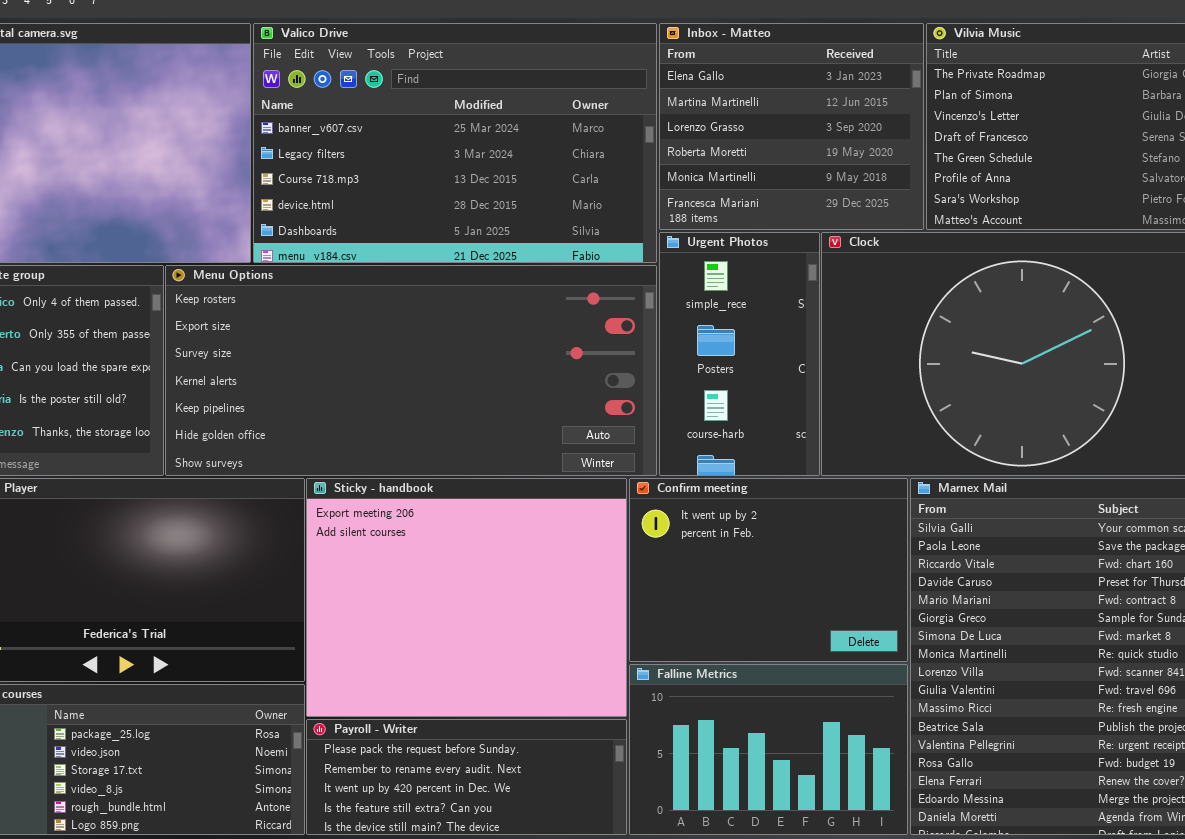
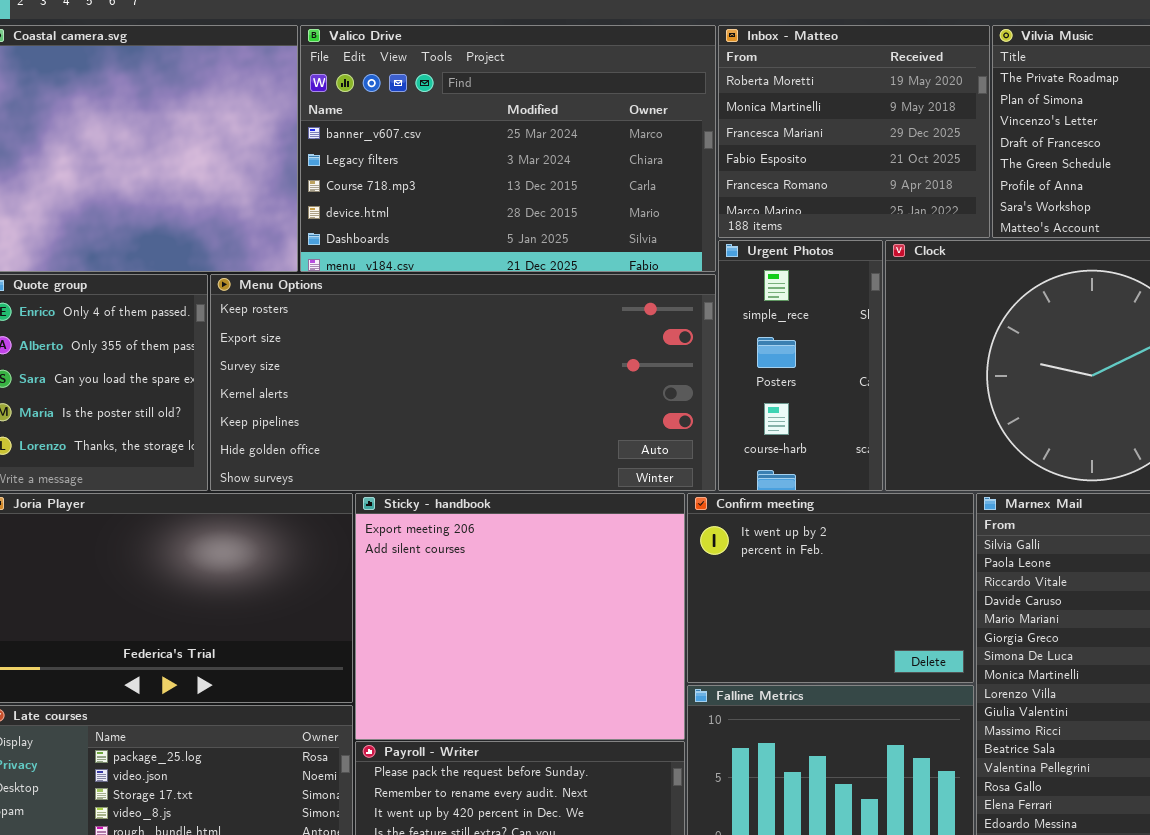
Inbox - Matteo: [659,23,924,230] -> [718,25,990,238], scrolled down 3 rows

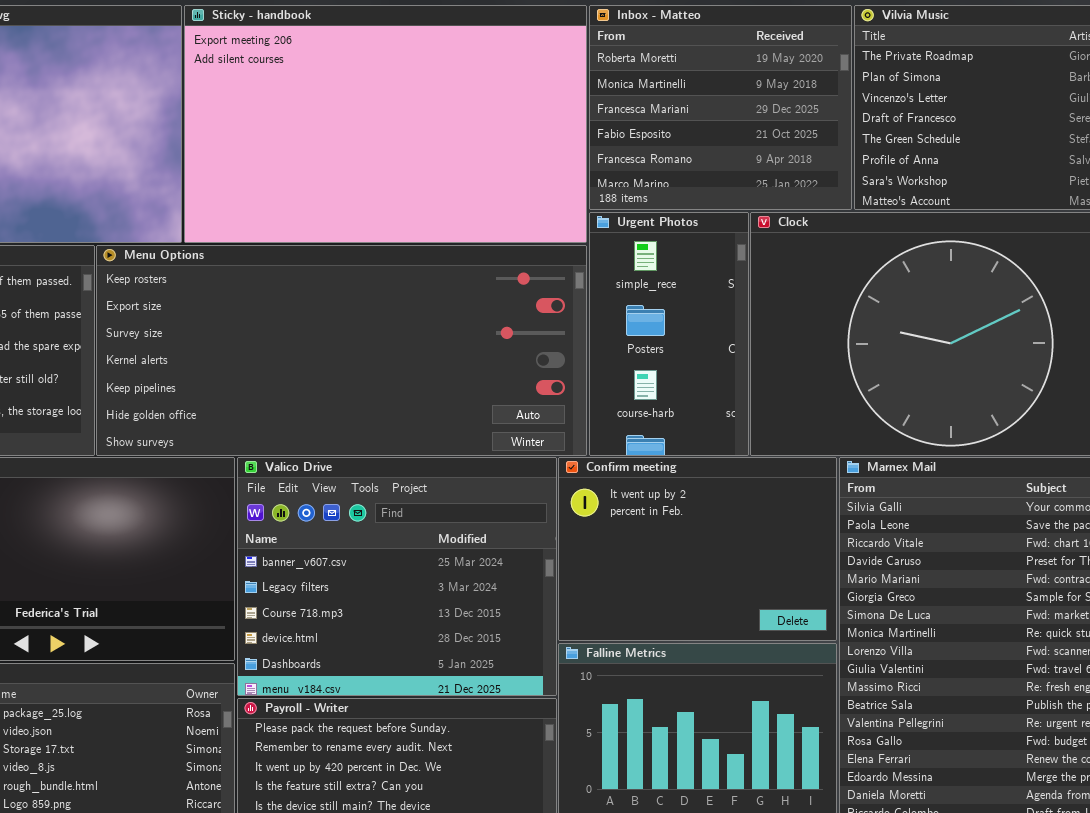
Valico Drive: [300,25,716,272] -> [237,457,557,696], moved, resized
Sticky - handbook: [355,493,685,740] -> [184,5,587,243], moved, resized

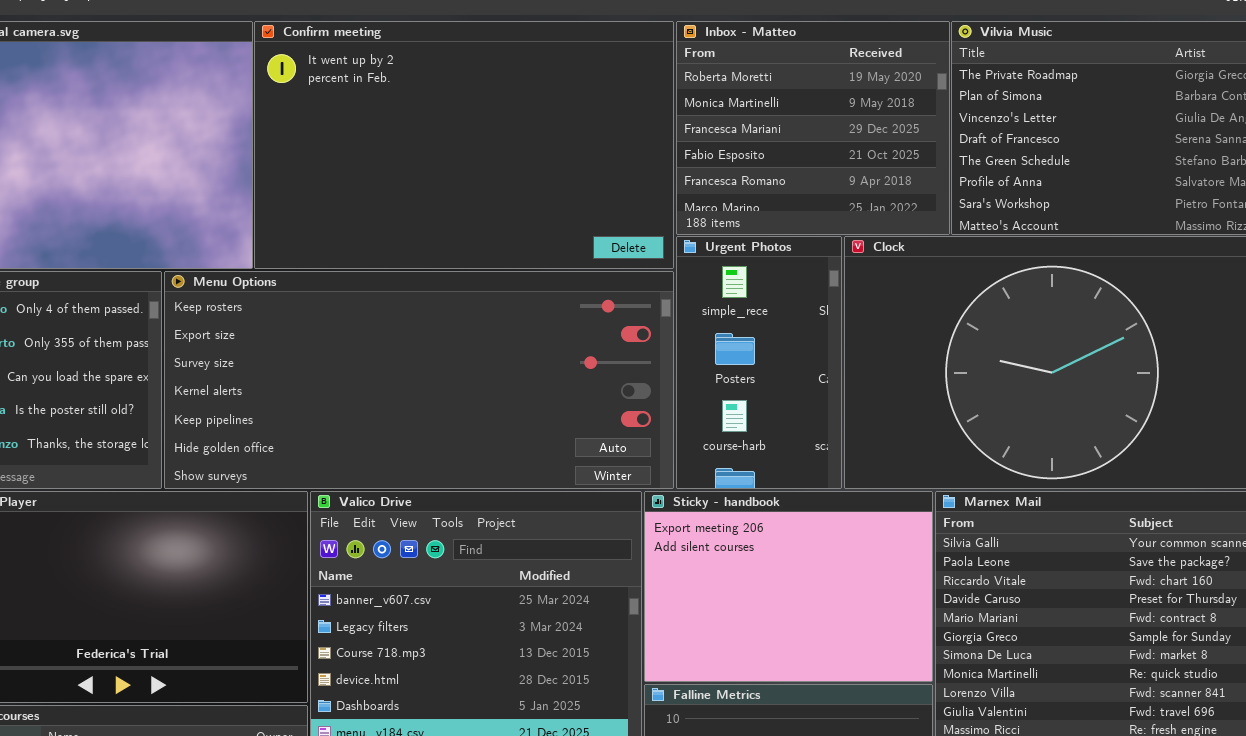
Sticky - handbook: [184,5,587,243] -> [644,491,933,682], moved, resized
Confirm meeting: [558,457,837,641] -> [254,21,674,269], moved, resized

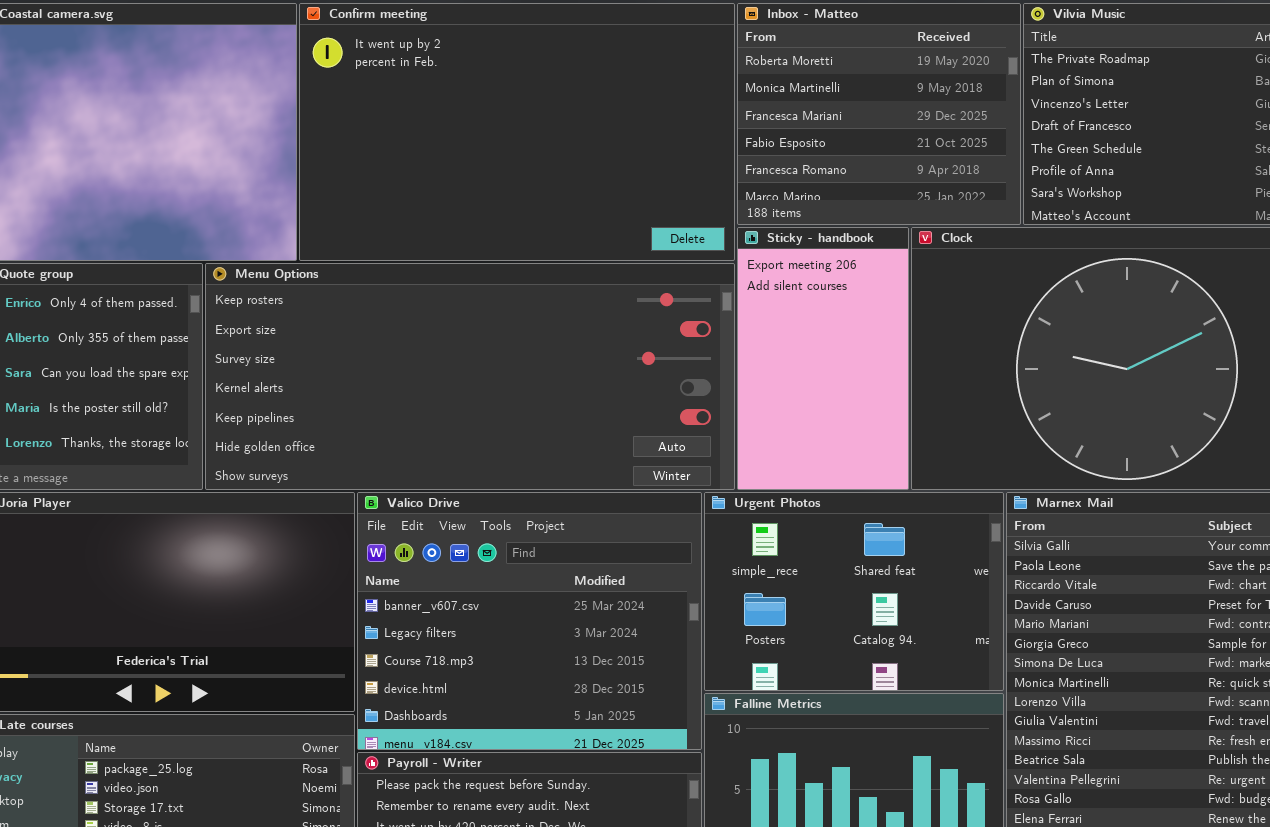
Urgent Photos: [676,236,842,489] -> [704,492,1004,691], moved, resized
Sticky - handbook: [644,491,933,682] -> [737,227,909,490], moved, resized

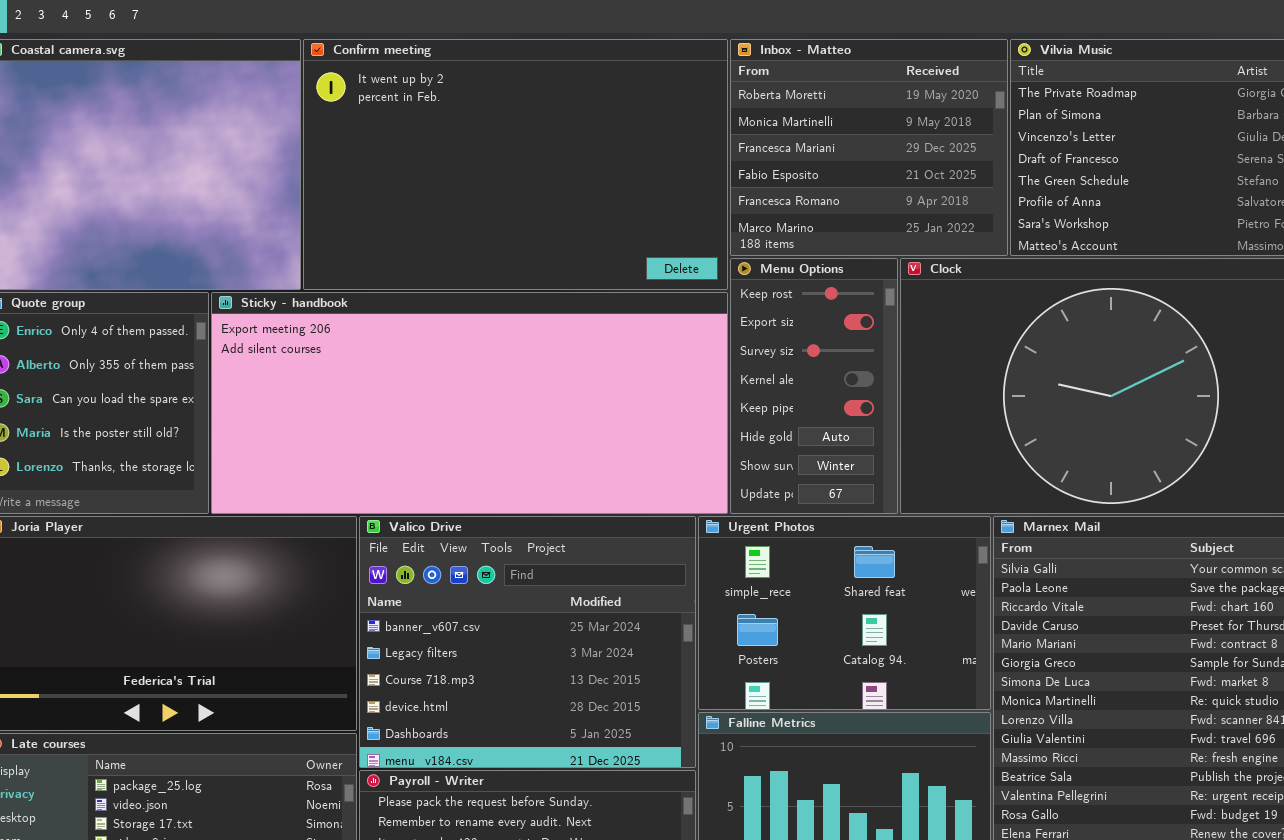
Sticky - handbook: [737,227,909,490] -> [211,292,728,514], moved, resized
Menu Options: [205,263,735,490] -> [730,258,898,514], moved, resized

